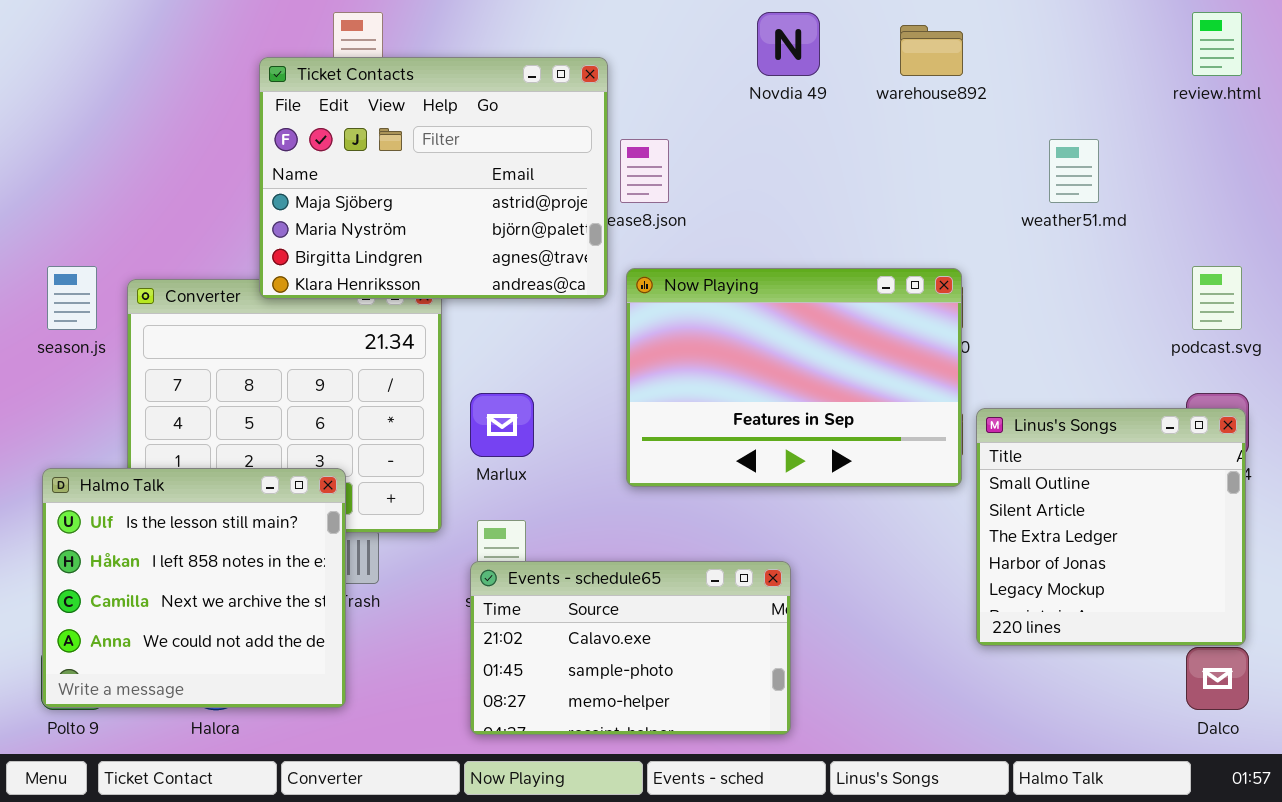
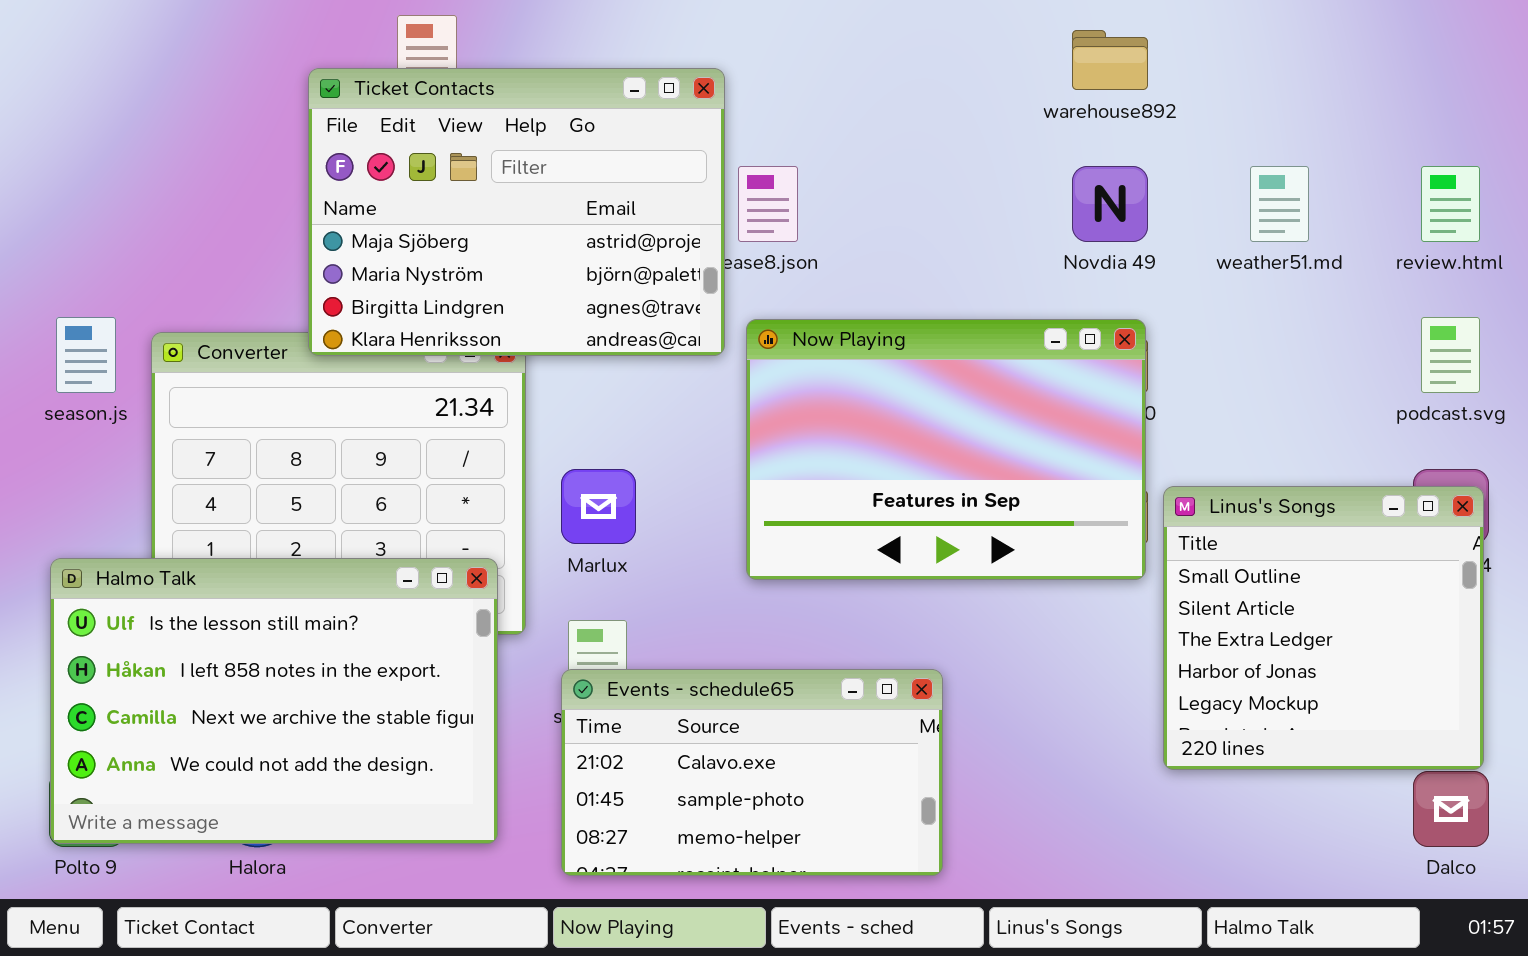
Novdia 49: [757,12,820,76] -> [1072,166,1148,242], moved
review.html: [1192,12,1242,76] -> [1421,166,1480,242], moved
Halmo Talk: [42,468,346,708] -> [50,558,498,844], resized

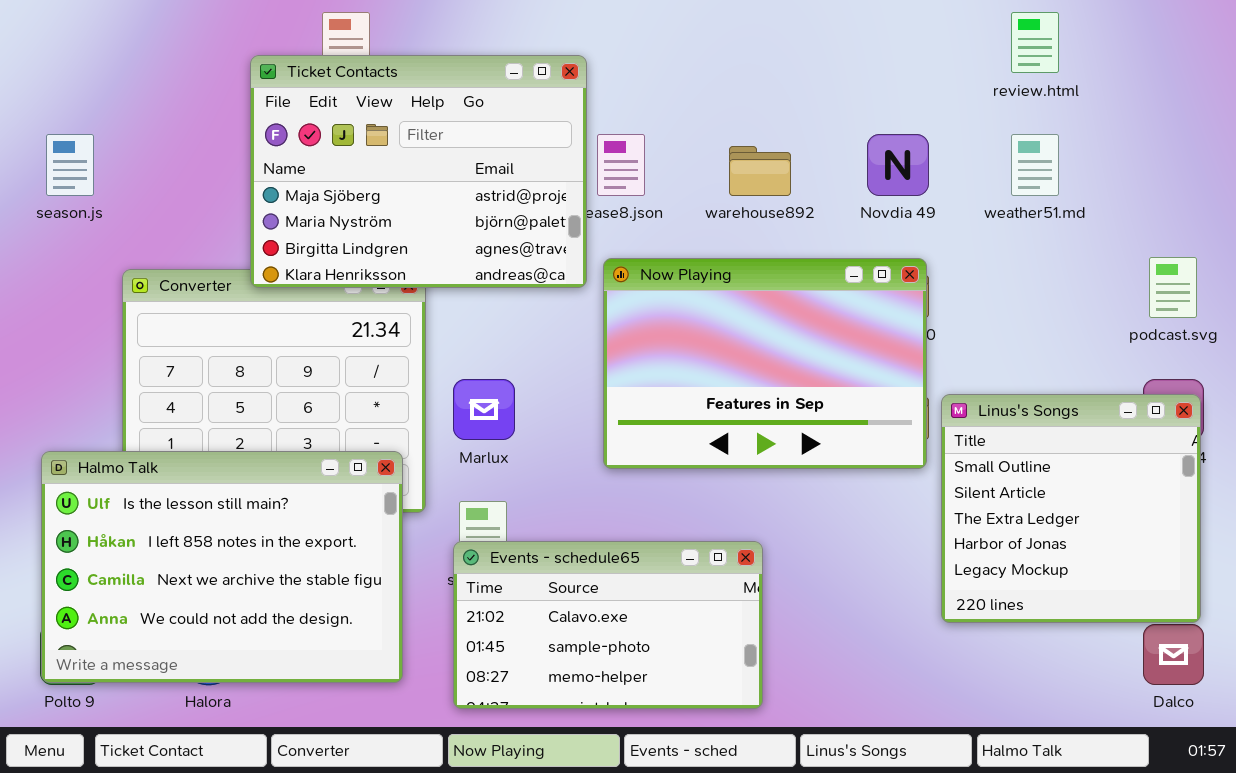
warehouse892: [1072,30,1148,90] -> [729,146,791,196], moved
review.html: [1421,166,1480,242] -> [1011,12,1059,73], moved
season.js: [56,317,116,393] -> [46,134,94,196], moved

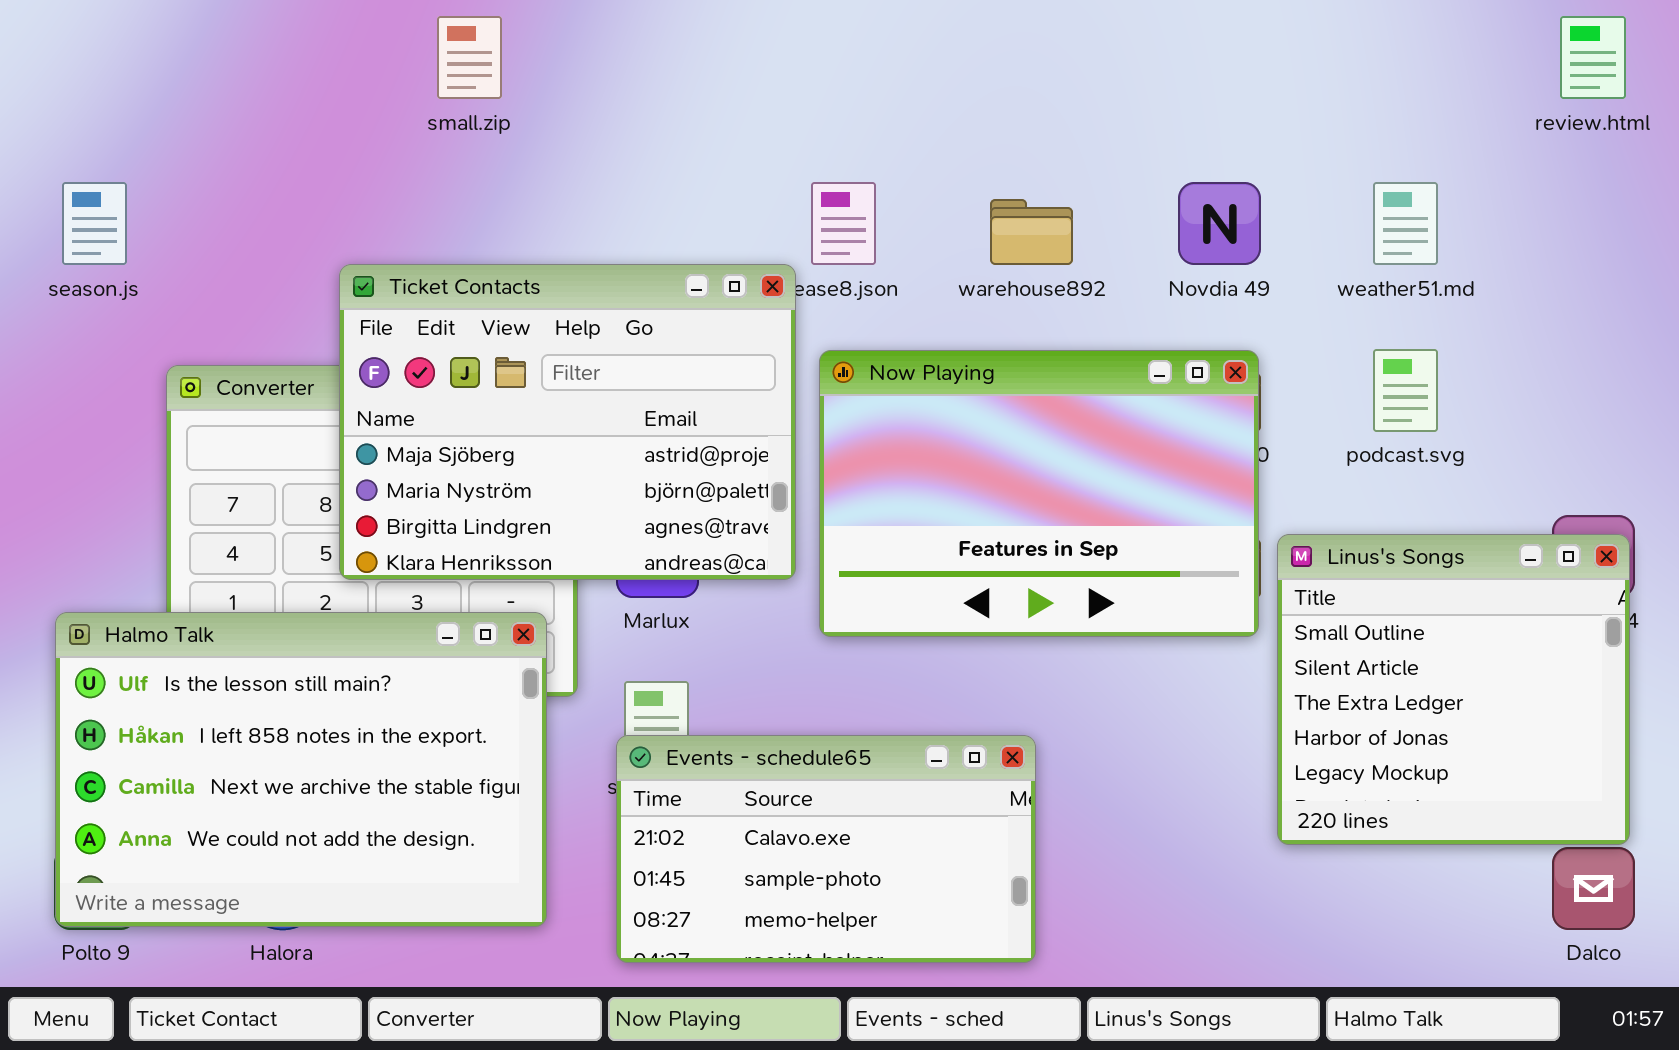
review.html: [1011,12,1059,73] -> [1560,16,1626,99], moved
Ticket Contacts: [250,55,587,288] -> [339,264,796,580], moved
podcast.svg: [1149,257,1197,318] -> [1373,349,1438,432], moved

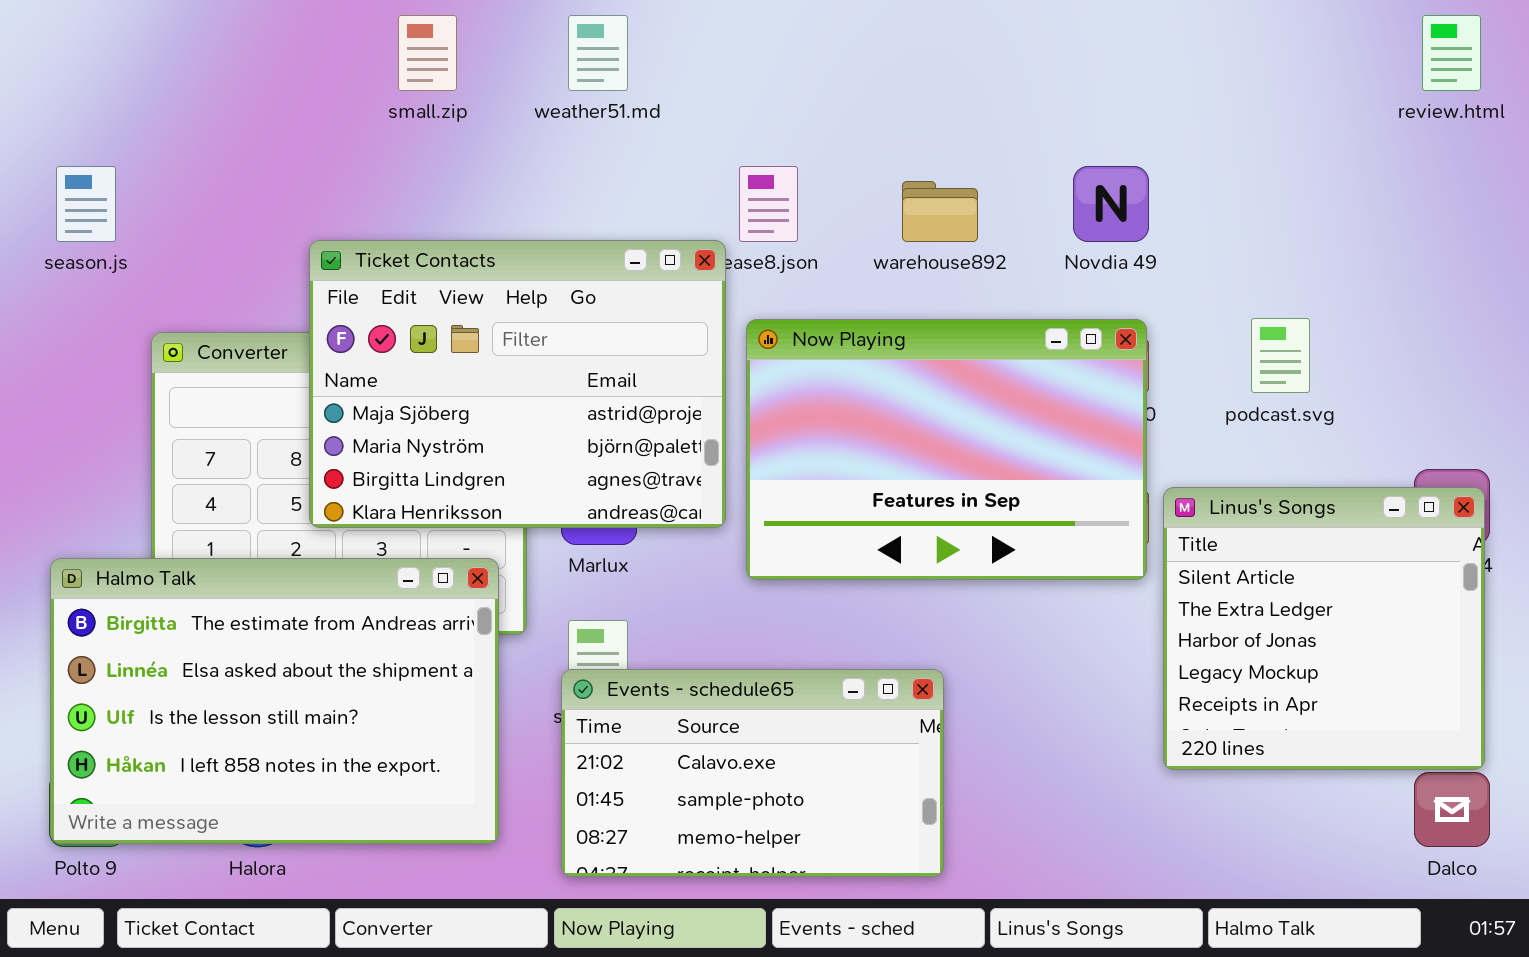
weather51.md: [1373,182,1438,265] -> [568,15,628,91], moved
Linus's Songs: [1277,534,1630,845] -> [1163,487,1485,770], scrolled down 1 row
Halmo Talk: [55,612,547,927] -> [50,558,499,844], scrolled up 2 rows

